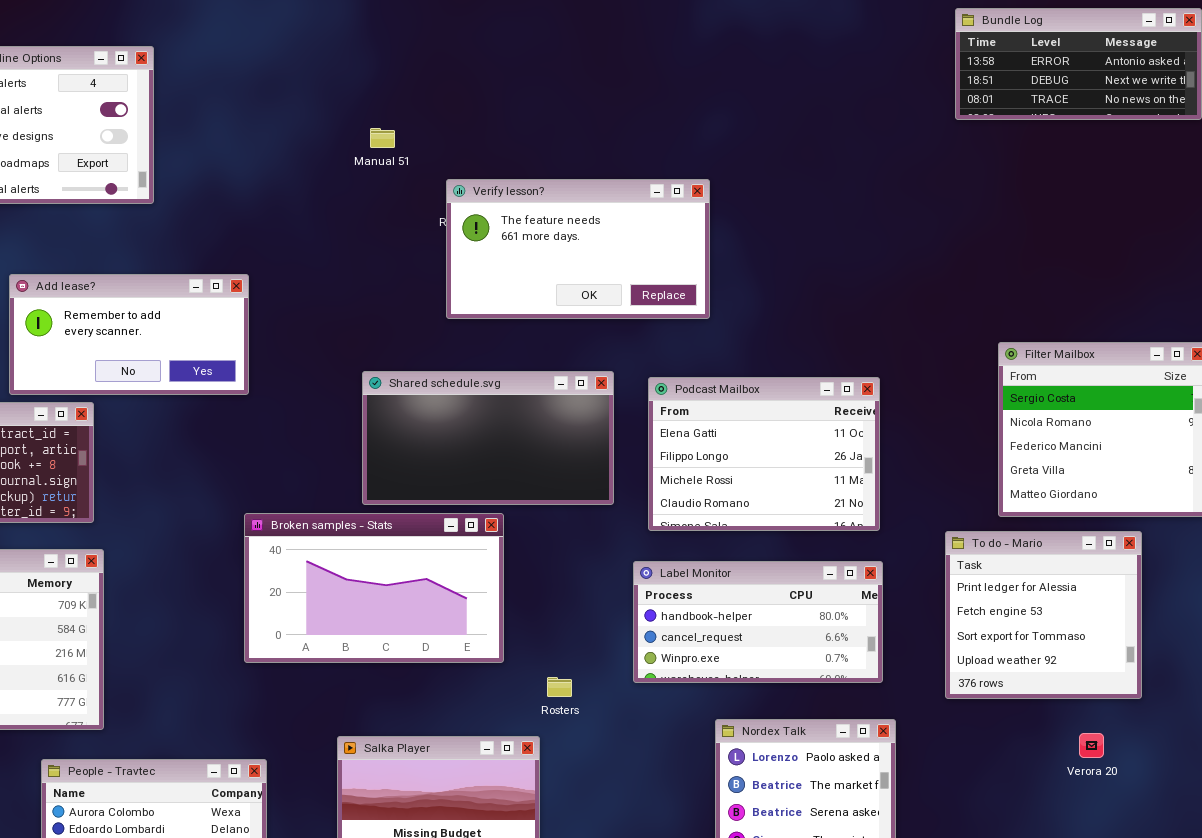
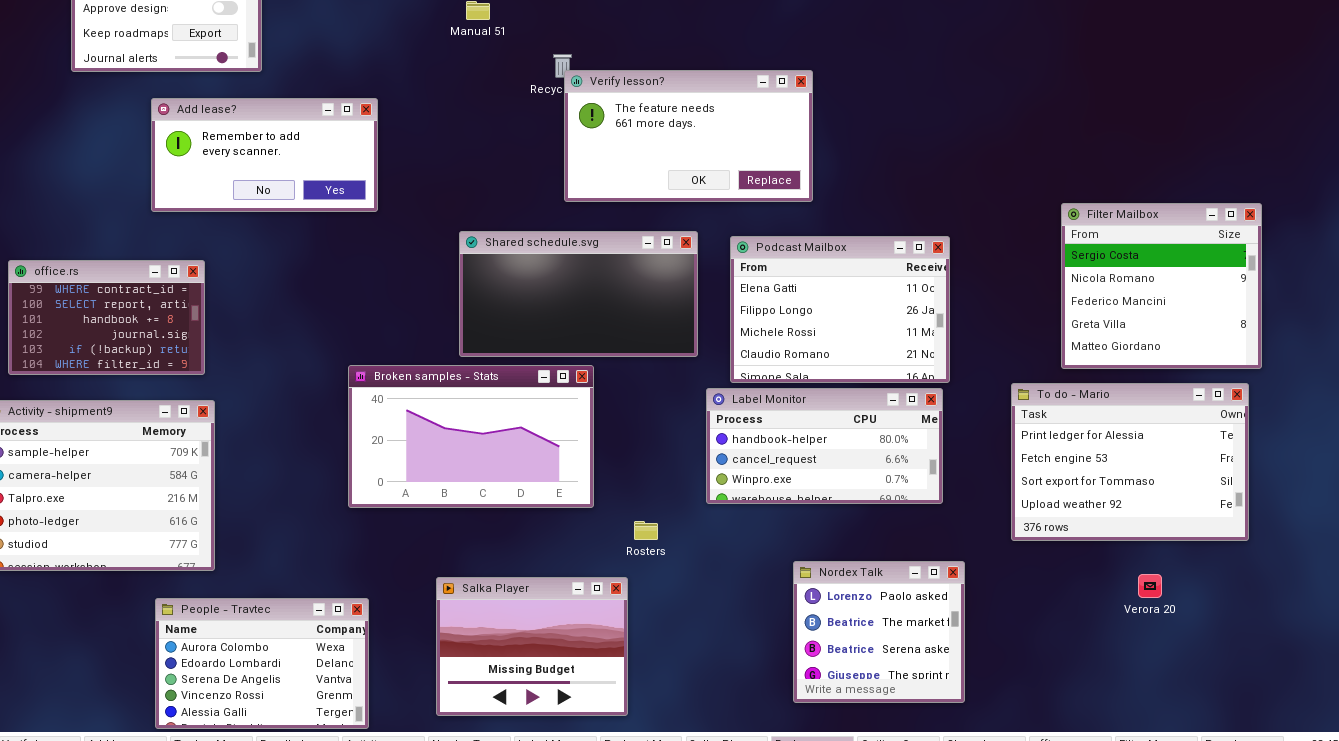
Verify lesson?: [446,179,710,319] -> [564,70,813,202], moved
Add lease?: [9,274,249,395] -> [151,98,378,212], moved
To do - Mario: [945,531,1142,699] -> [1011,383,1249,541], resized
Label Monitor: [633,561,883,683] -> [706,388,943,504], moved

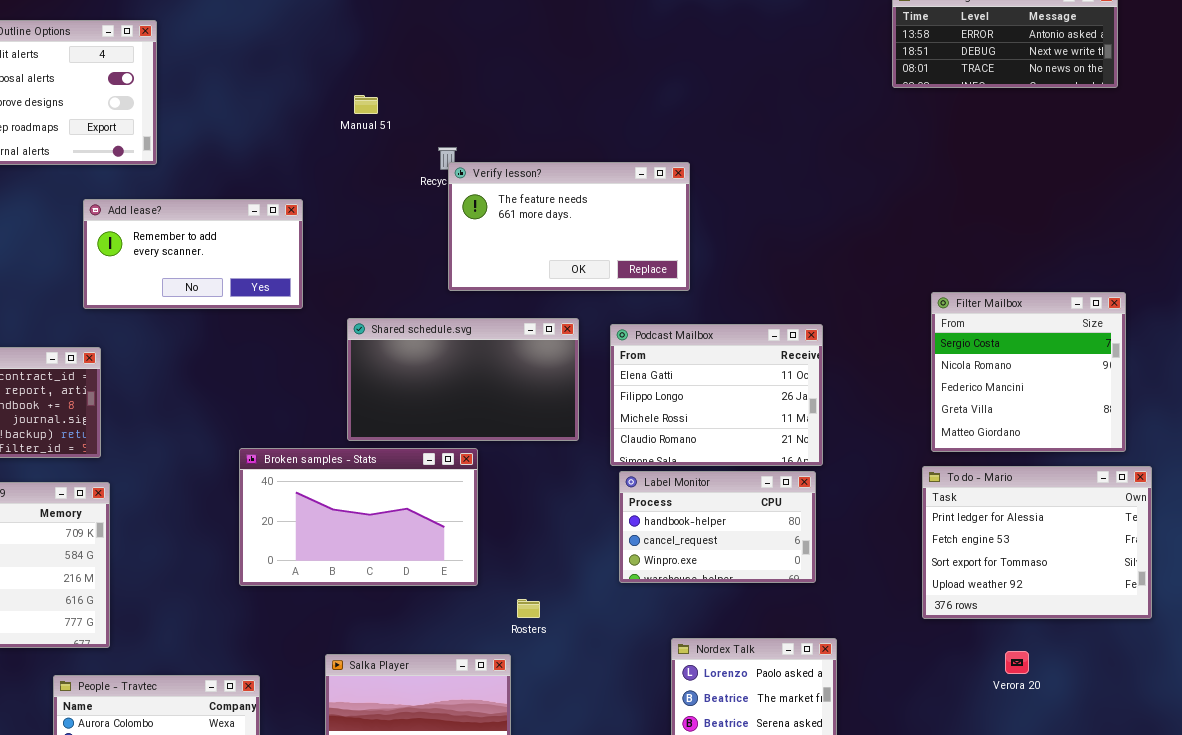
Add lease?: [151,98,378,212] -> [83,199,303,309], moved
To do - Mario: [1011,383,1249,541] -> [922,466,1152,619], moved
Label Monitor: [706,388,943,504] -> [619,471,816,583], resized

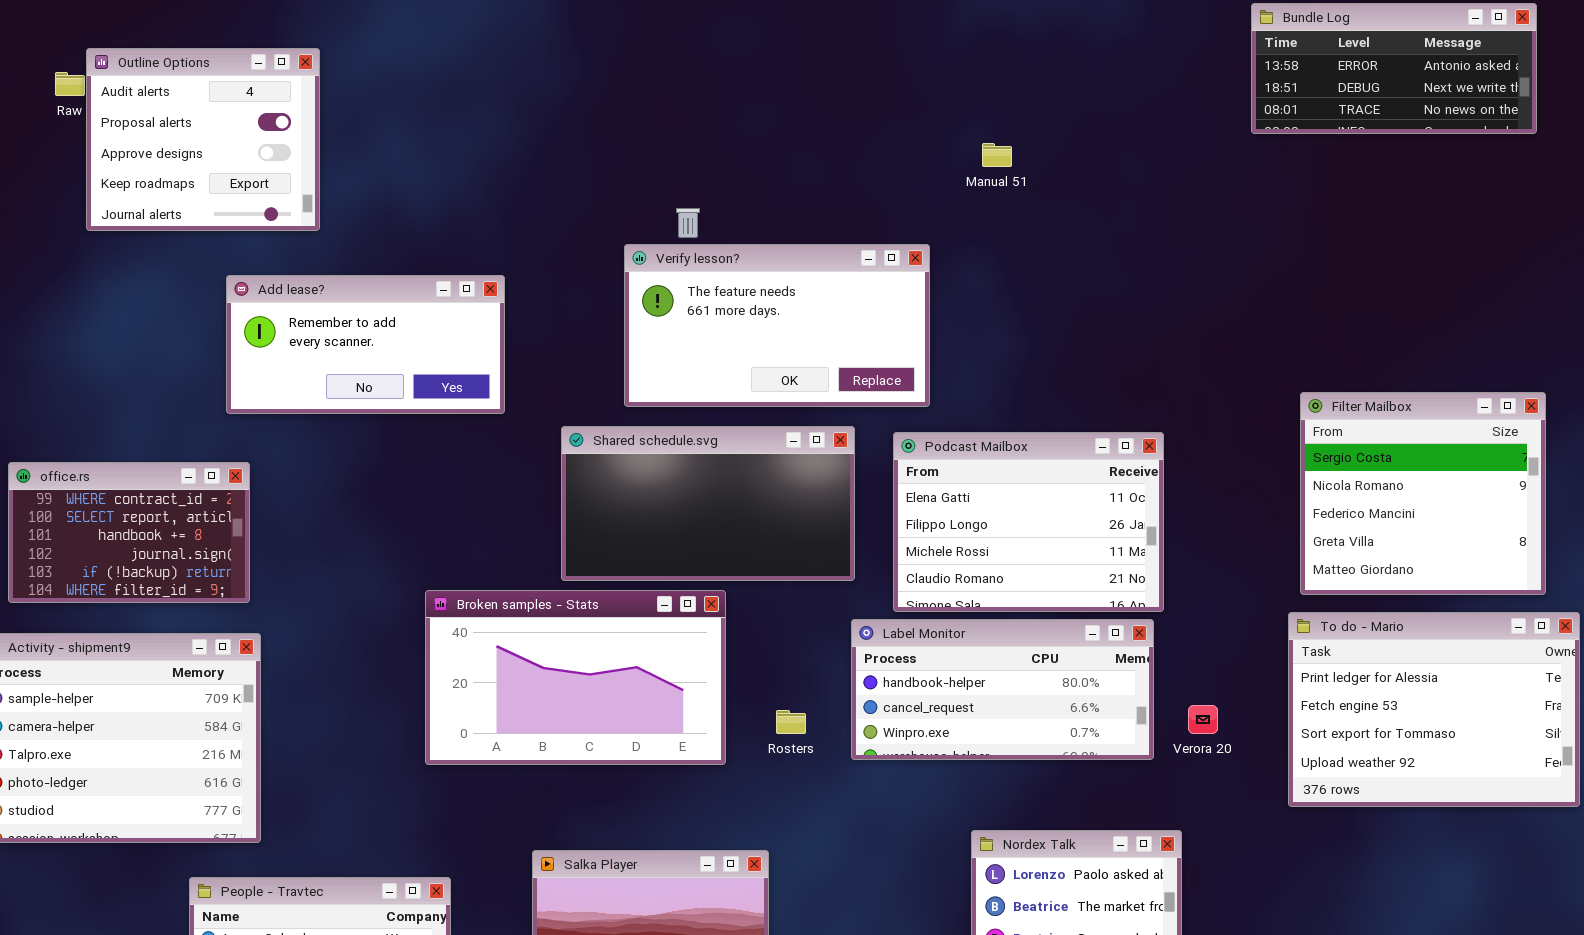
Manual 51: [354,95,378,114] -> [982,143,1012,167], moved
Verify lesson?: [448,162,690,291] -> [624,244,930,407], moved
Label Monitor: [619,471,816,583] -> [851,619,1154,760], resized
Rosters: [517,599,540,618] -> [776,710,806,734], moved
Verora 20: [1005,651,1029,674] -> [1188,705,1218,734], moved

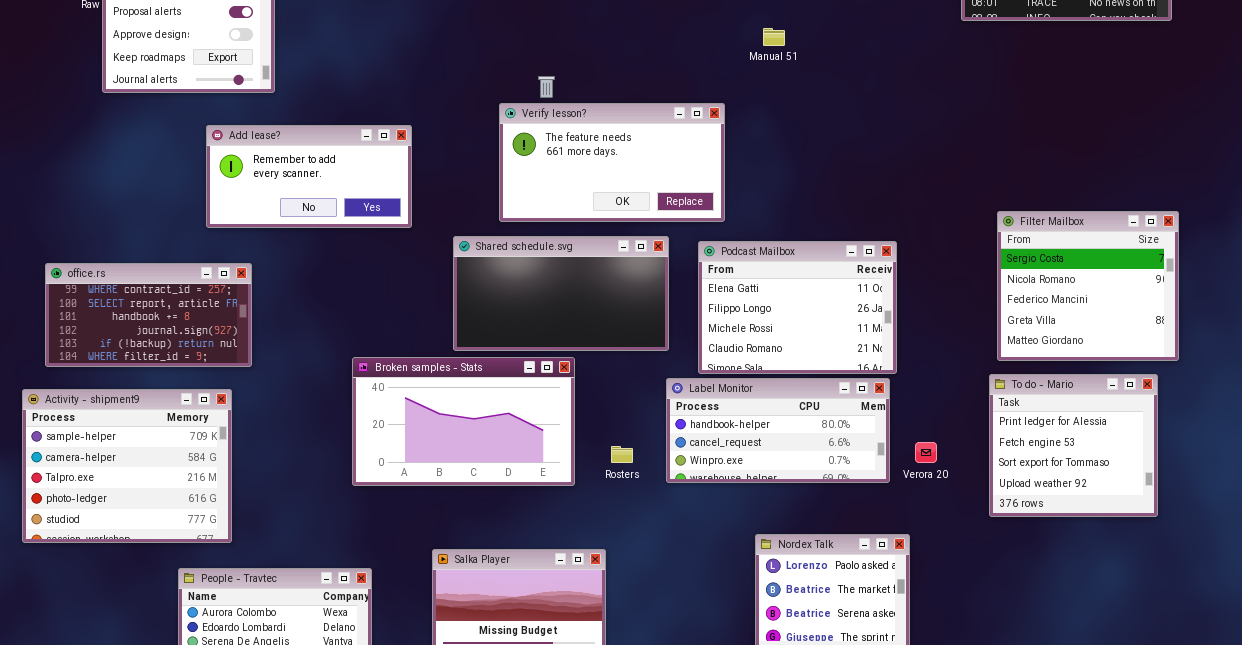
office.rs: [8,462,250,603] -> [45,263,252,367], resized
To do - Mario: [1288,612,1580,807] -> [989,374,1158,517], resized

